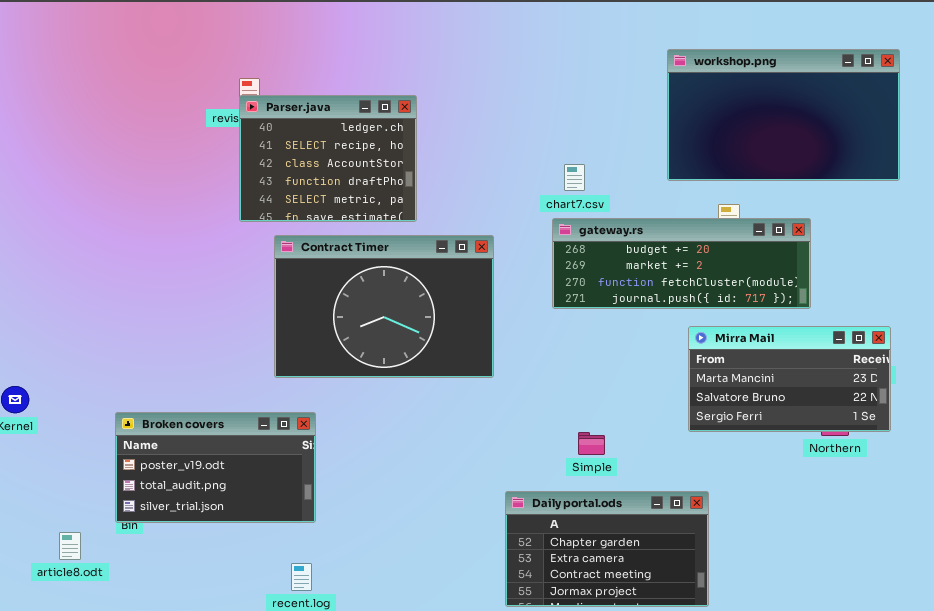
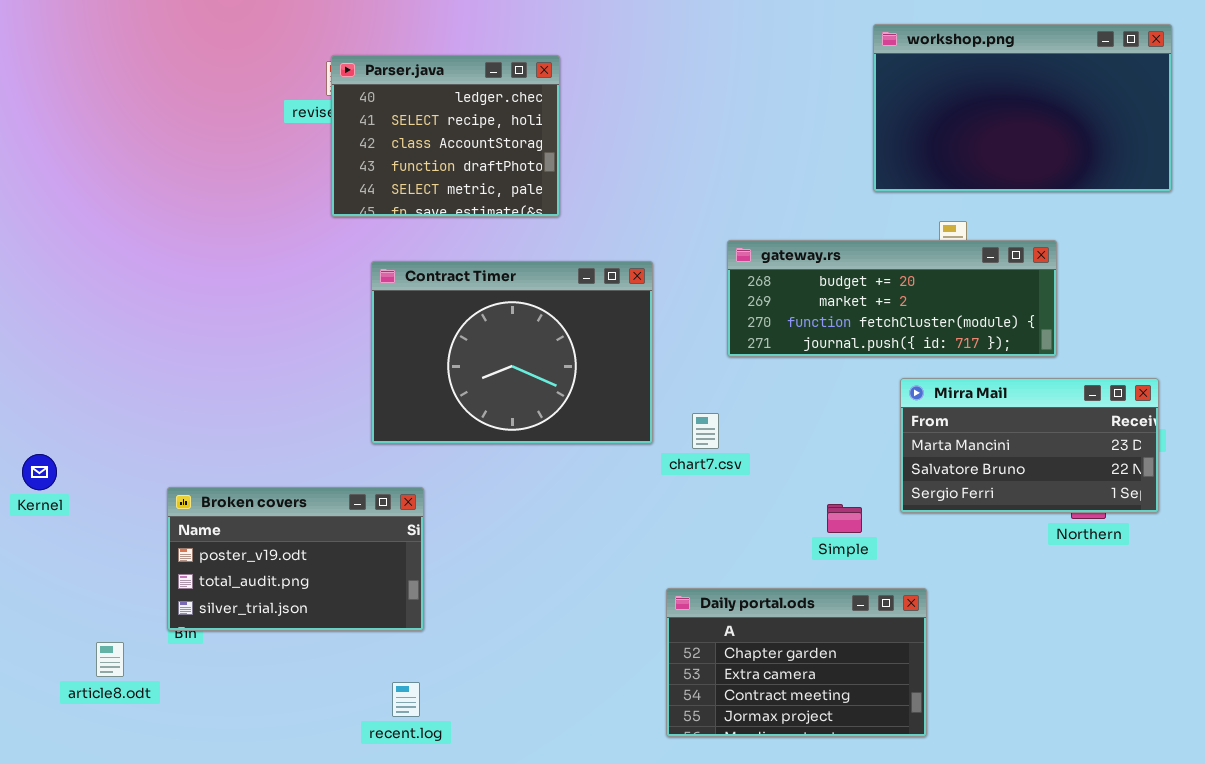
Parser.java: [239,95,417,222] -> [331,55,560,217], moved
chart7.csv: [564,164,585,191] -> [692,413,719,449], moved
Simple: [578,432,605,455] -> [827,504,862,533], moved

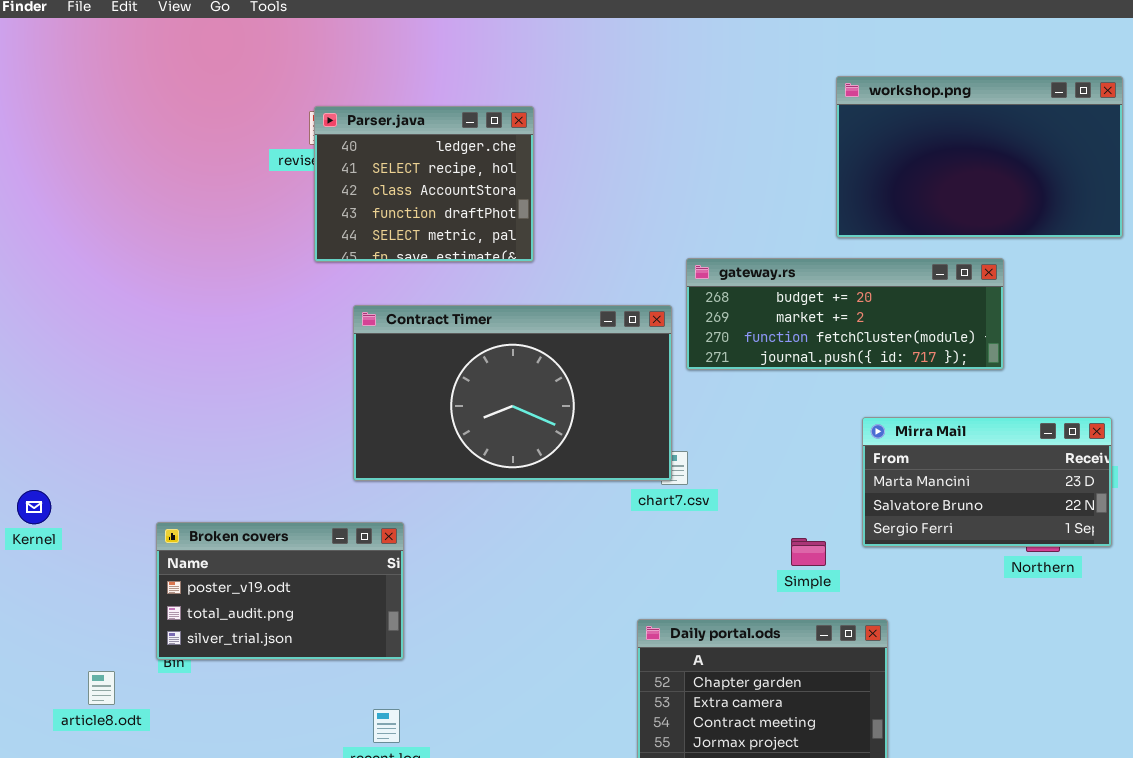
gateway.rs: [727,240,1057,357] -> [686,258,1004,370], moved
Contract Timer: [371,261,653,444] -> [353,305,672,481], resized

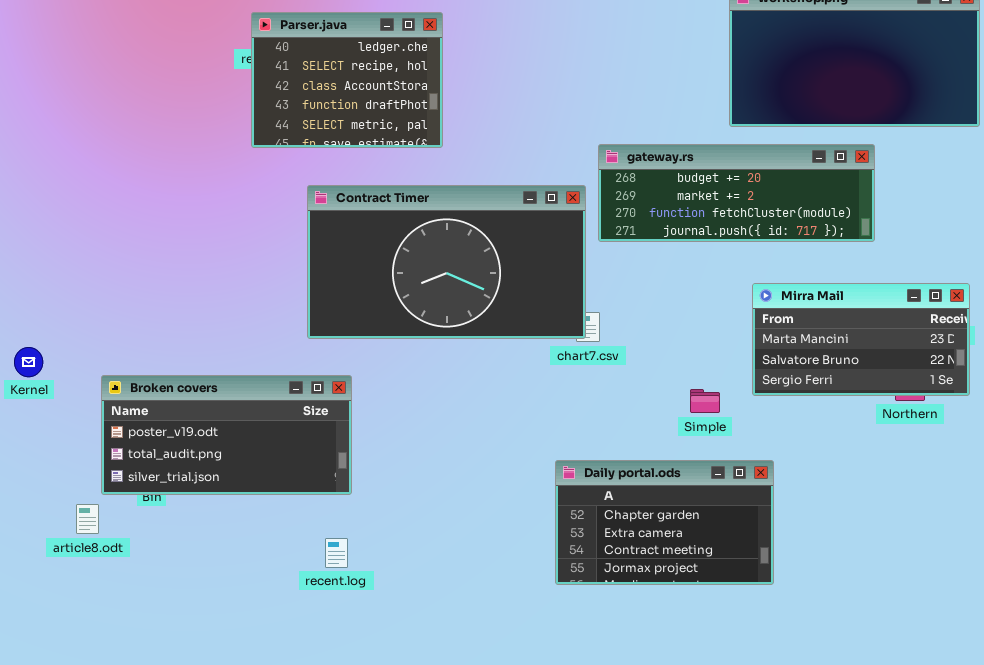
Parser.java: [314,106,534,262] -> [251,12,443,148], moved
Broken covers: [156,522,404,660] -> [101,375,352,495], resized

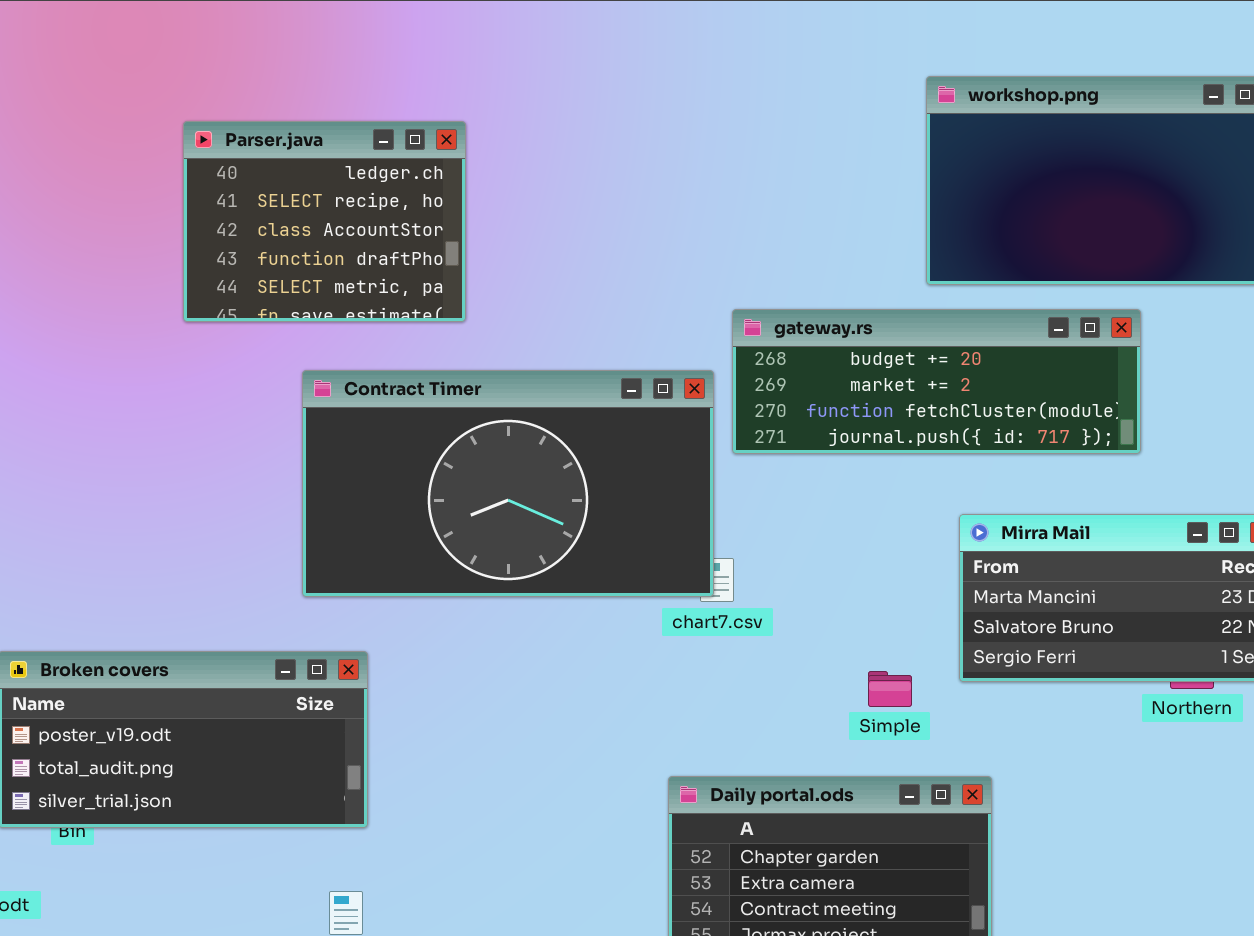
Parser.java: [251,12,443,148] -> [183,121,466,322], moved

